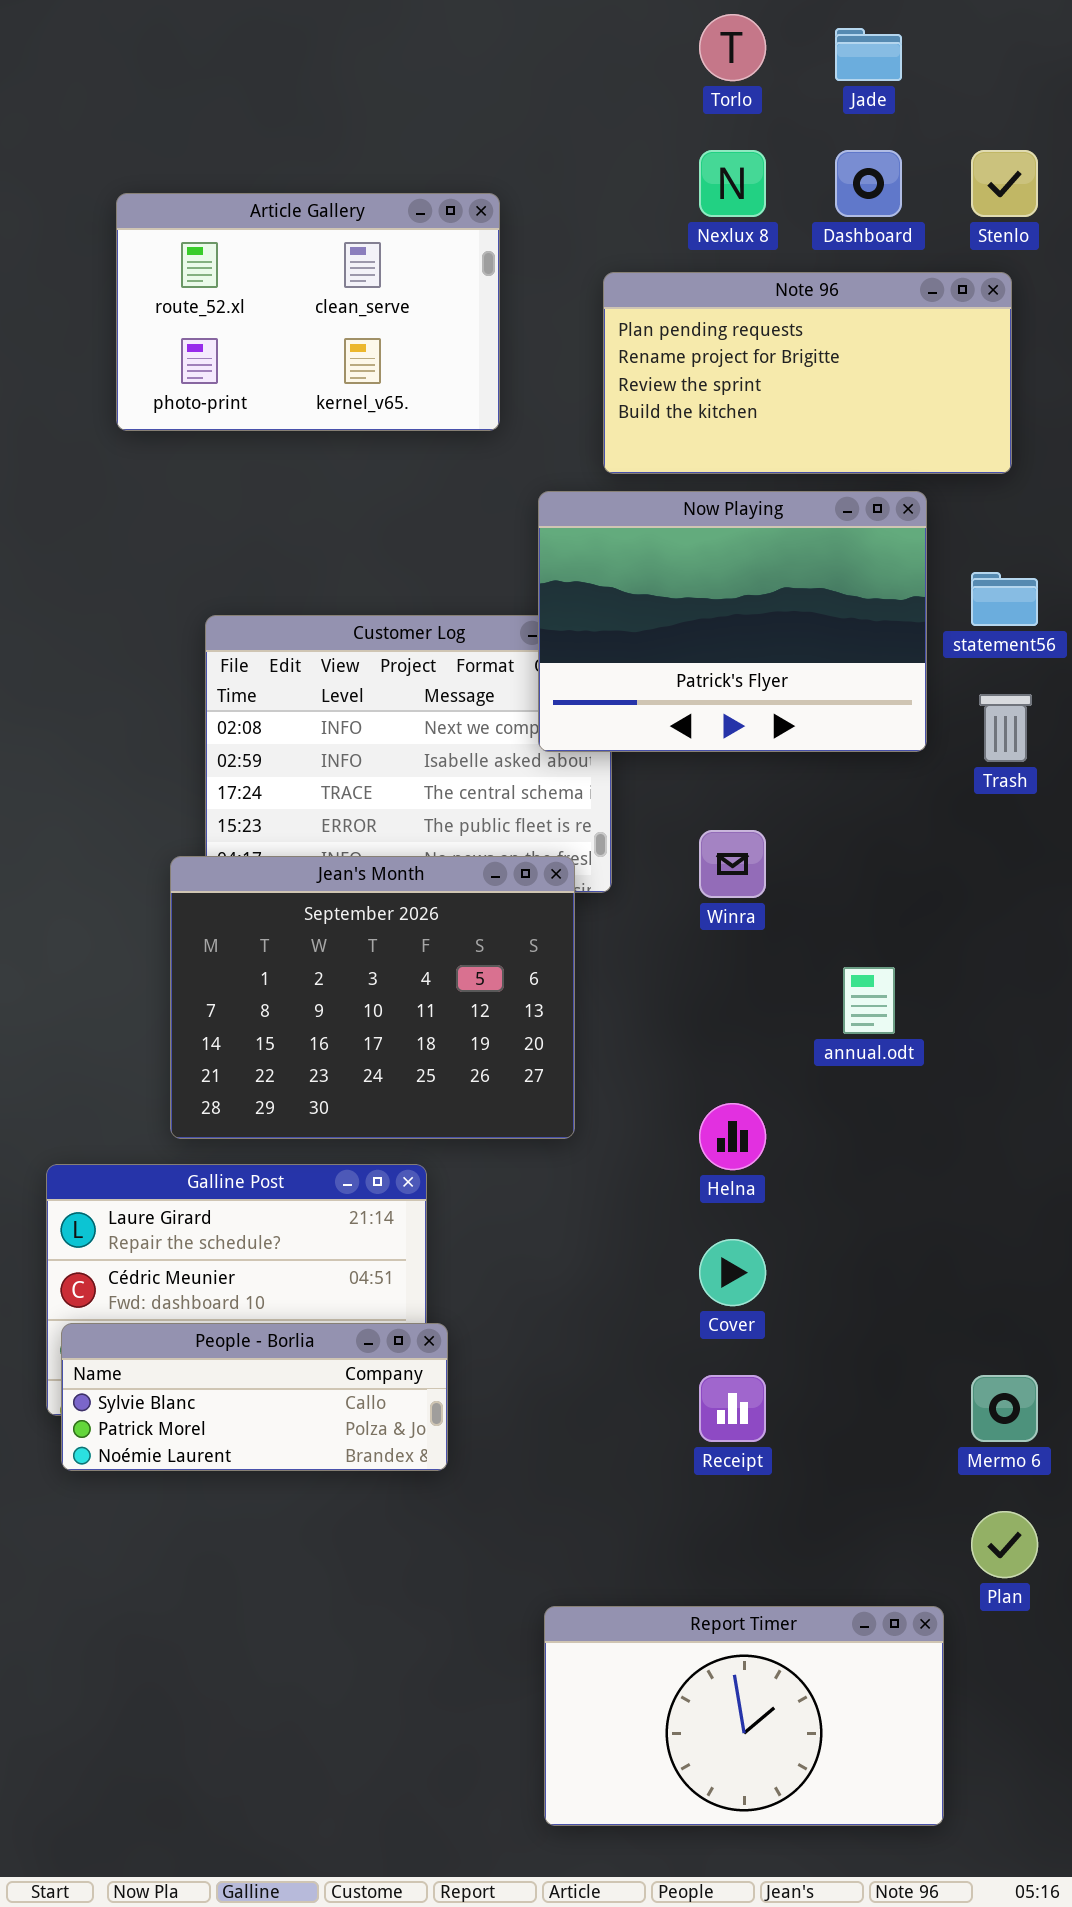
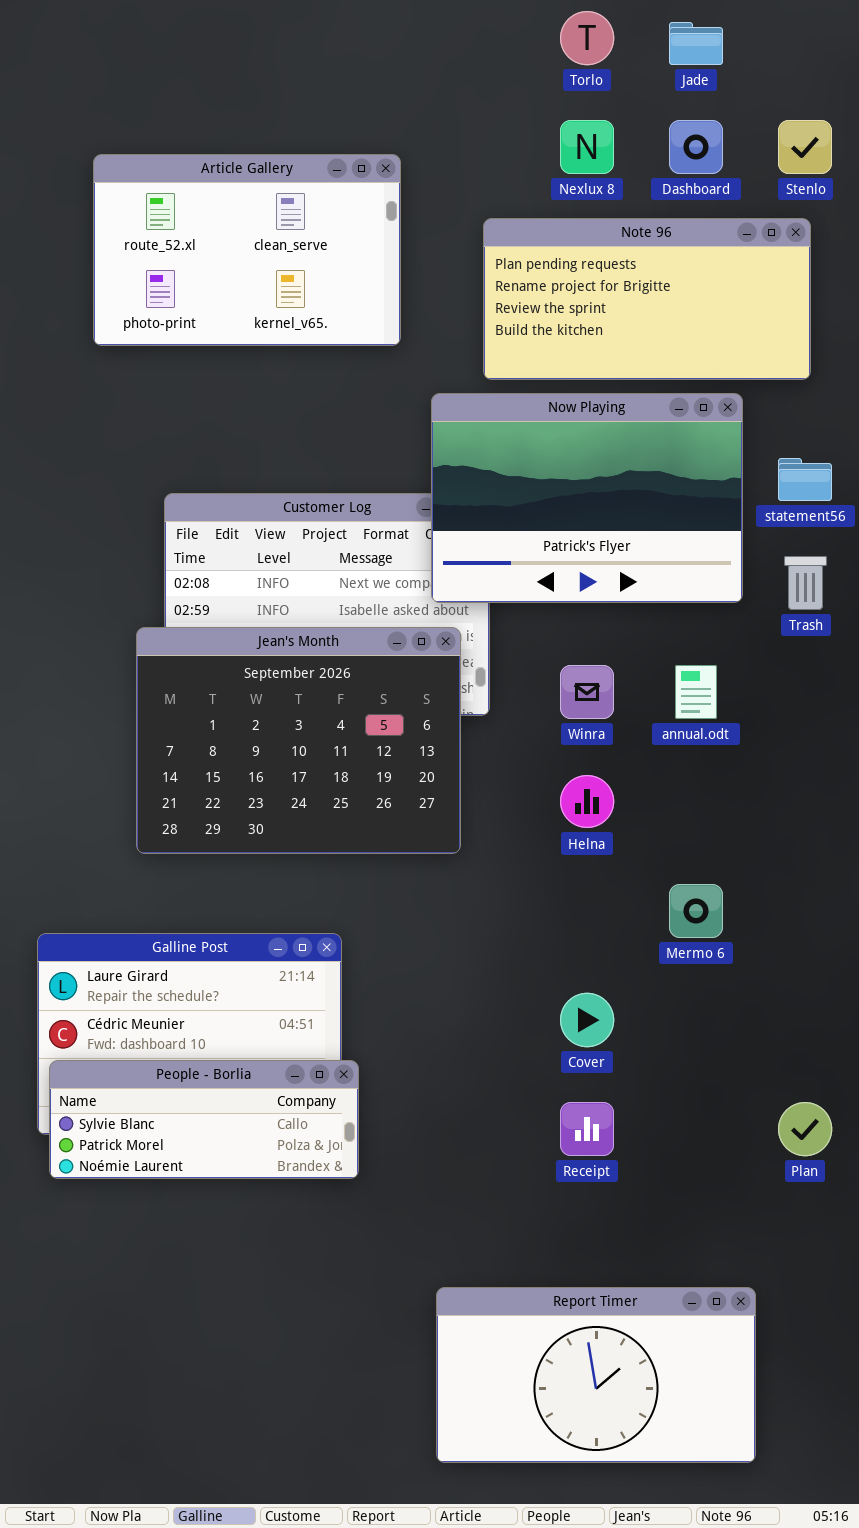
Jean's Month: [170,856,575,1139] -> [136,627,461,854], moved
annual.odt: [843,967,895,1034] -> [675,665,717,719], moved
Helna: [699,1103,766,1170] -> [560,775,614,828], moved
Mermo 6: [971,1375,1038,1442] -> [669,884,723,938], moved
Plan: [971,1511,1038,1578] -> [778,1102,832,1156], moved

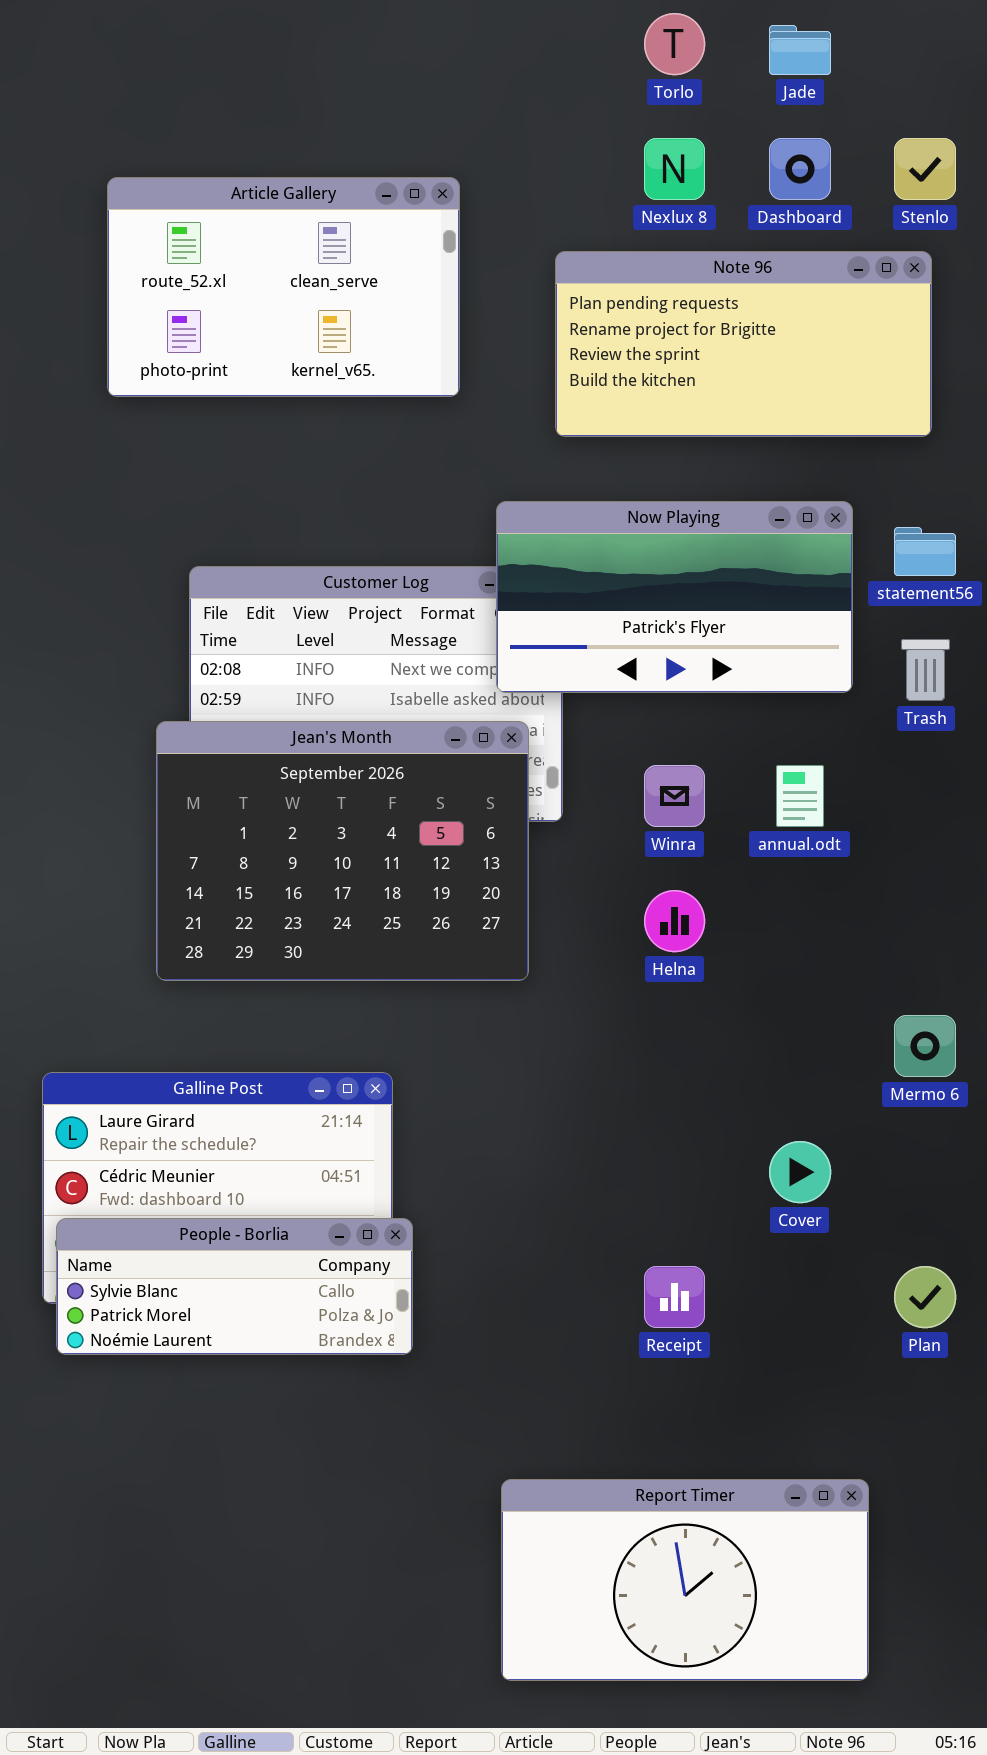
Now Playing: [431,393,743,603] -> [496,501,853,693], resized
Mermo 6: [669,884,723,938] -> [894,1015,956,1077], moved
Cover: [560,993,614,1047] -> [769,1141,831,1203], moved

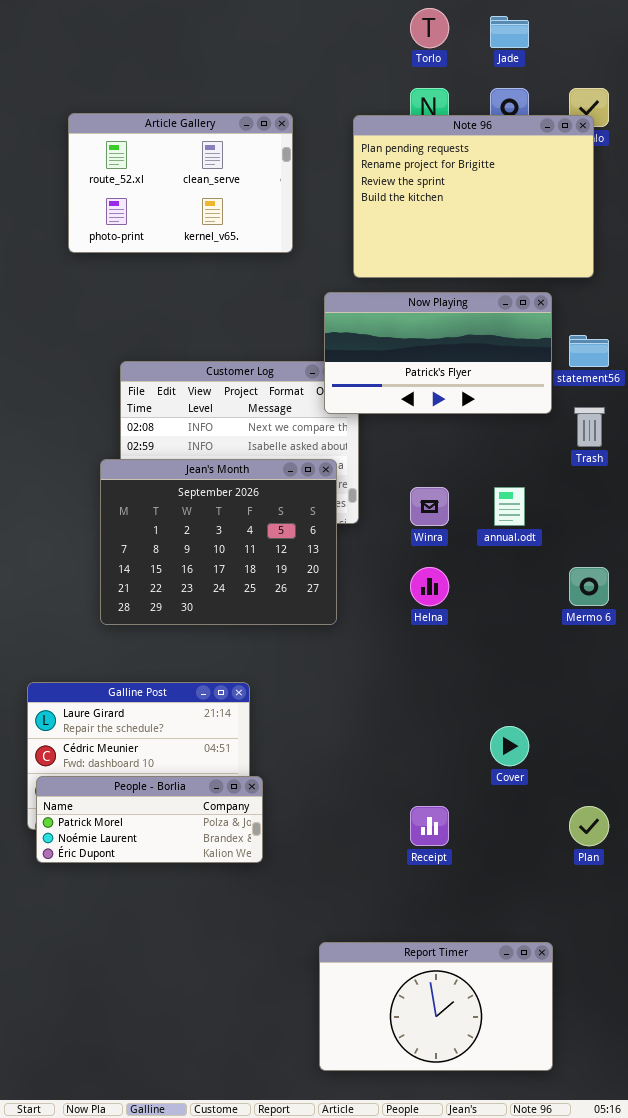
Note 96: [555,251,932,437] -> [353,115,594,278], resized
Now Playing: [496,501,853,693] -> [324,292,552,414], moved
Mermo 6: [894,1015,956,1077] -> [569,567,609,606], moved
People - Borlia: [56,1218,413,1355] -> [36,776,263,863], scrolled down 1 row

